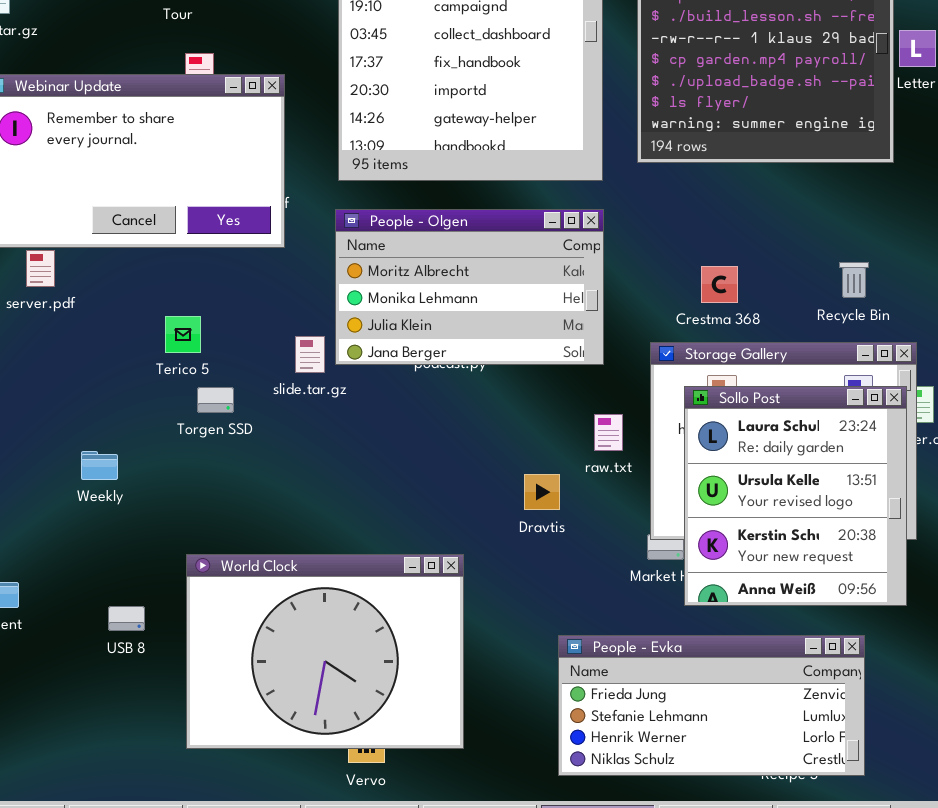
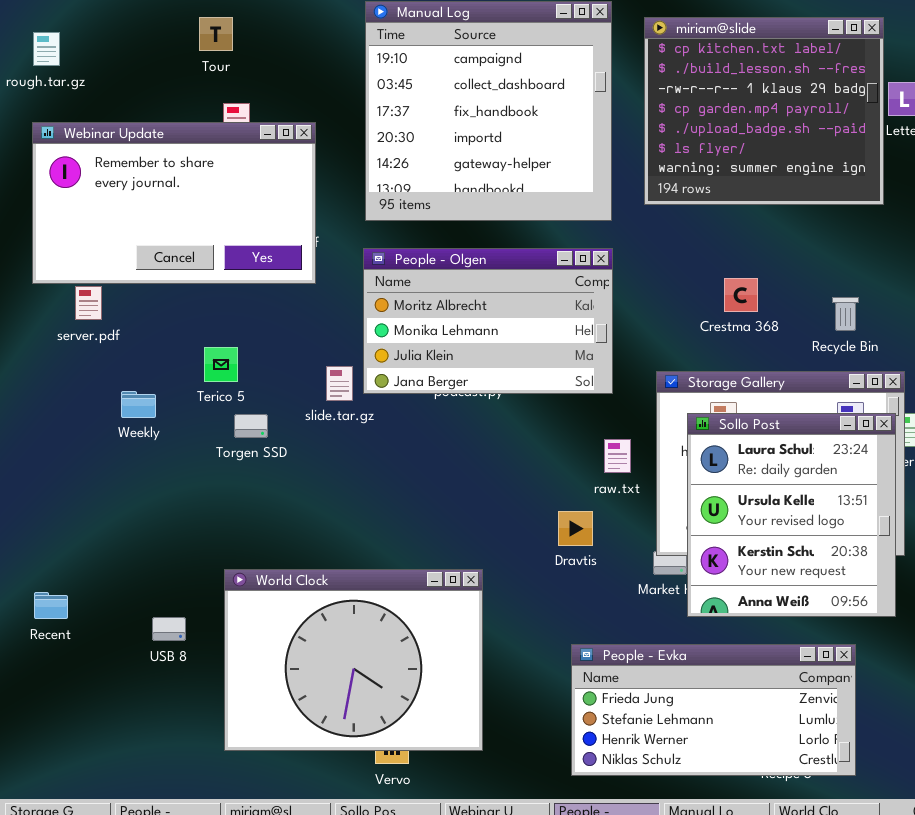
Crestma 368: [701,266,738,303] -> [724,278,758,312], moved
Weekly: [81,451,118,480] -> [121,391,156,418], moved
Dravtis: [524,474,560,510] -> [558,511,593,546], moved

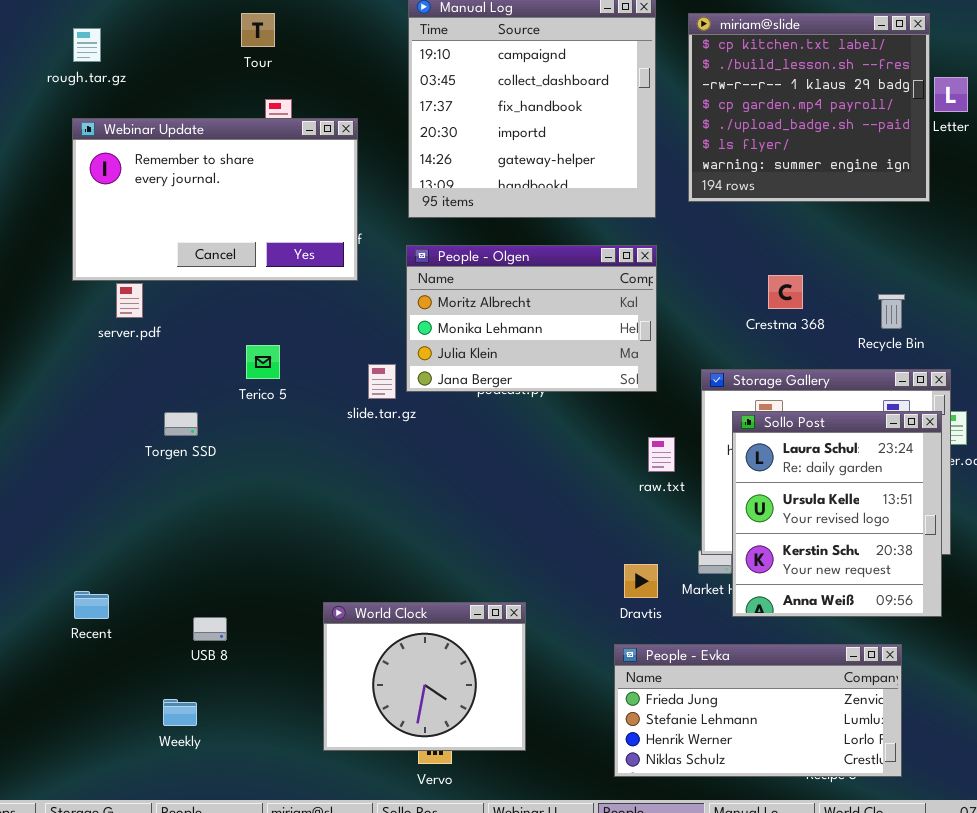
Weekly: [121,391,156,418] -> [163,699,197,726], moved
Torgen SSD: [234,414,268,438] -> [164,412,198,436], moved
Dravtis: [558,511,593,546] -> [624,564,658,598], moved
World Clock: [224,569,483,751] -> [323,602,526,751], resized

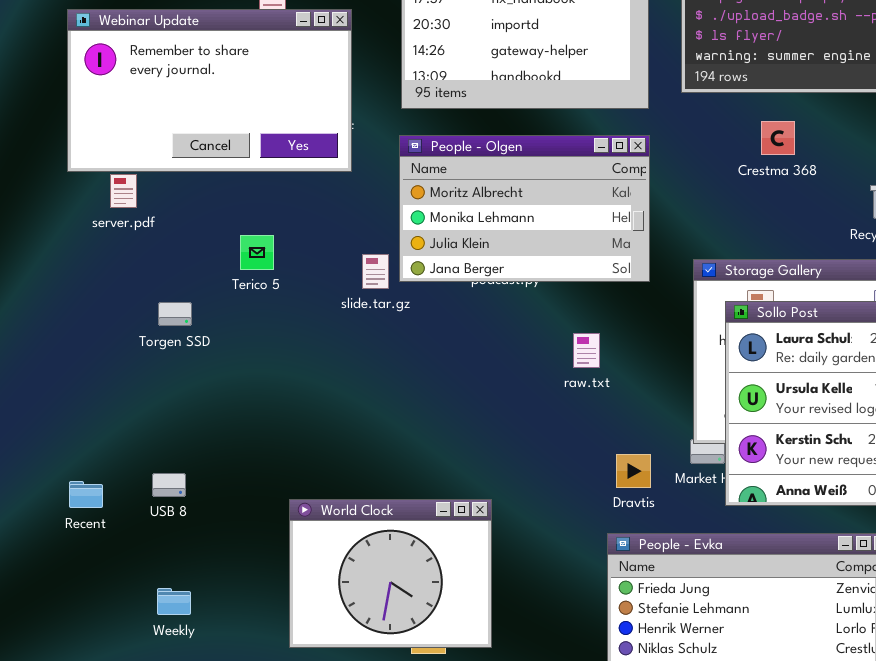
Crestma 368: [768,275,803,309] -> [761,121,795,155], moved
raw.txt: [648,437,675,472] -> [573,333,600,368], moved
World Clock: [323,602,526,751] -> [289,499,492,648], moved
USB 8: [193,617,227,641] -> [152,473,186,497], moved

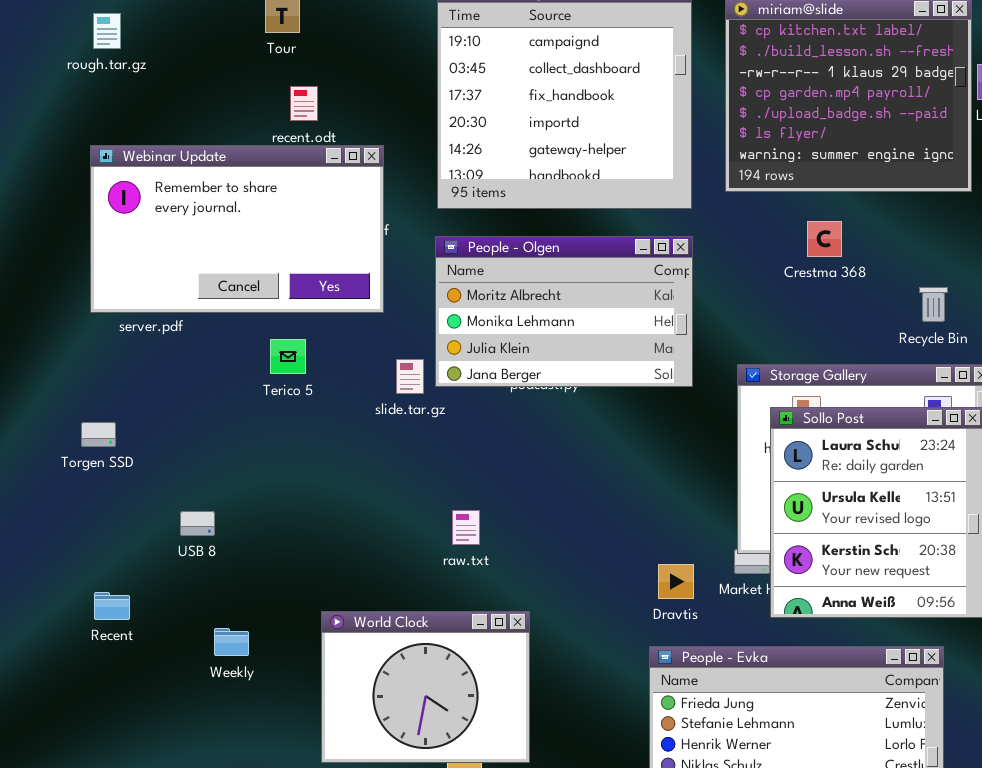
Webinar Update: [67,9,352,172] -> [90,145,384,313], moved
Torgen SSD: [158,302,192,326] -> [81,422,116,447], moved
raw.txt: [573,333,600,368] -> [452,510,480,545], moved
USB 8: [152,473,186,497] -> [180,511,215,536], moved
Weekly: [157,588,191,615] -> [214,628,249,656], moved

